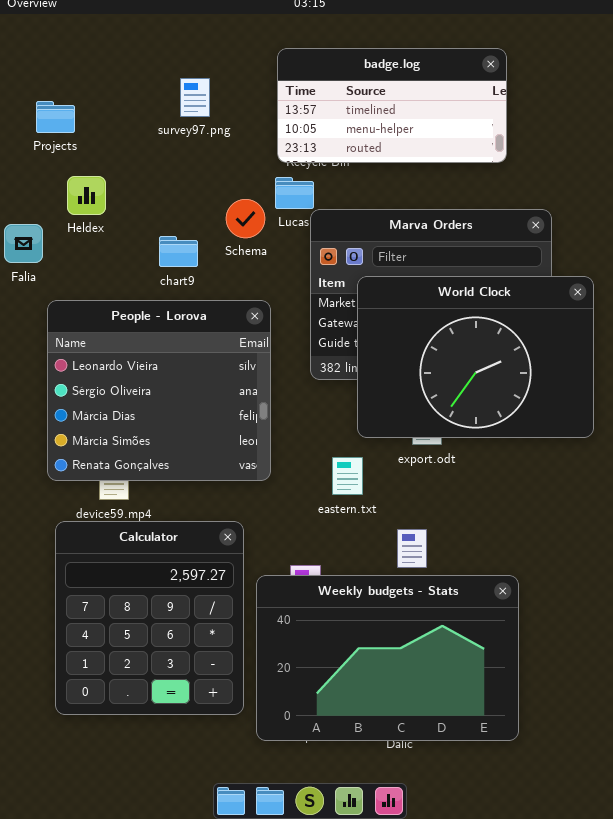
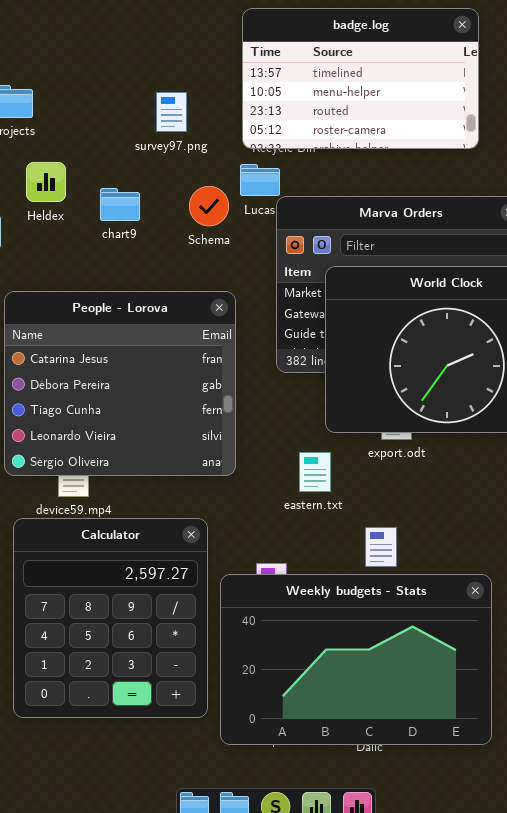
badge.log: [277,48,507,163] -> [242,8,479,149], resized
survey97.png: [180,78,210,117] -> [156,92,187,132], moved
chart9: [159,236,198,267] -> [100,188,140,221], moved
People - Lorova: [47,300,271,481] -> [4,291,236,476], scrolled up 3 rows

